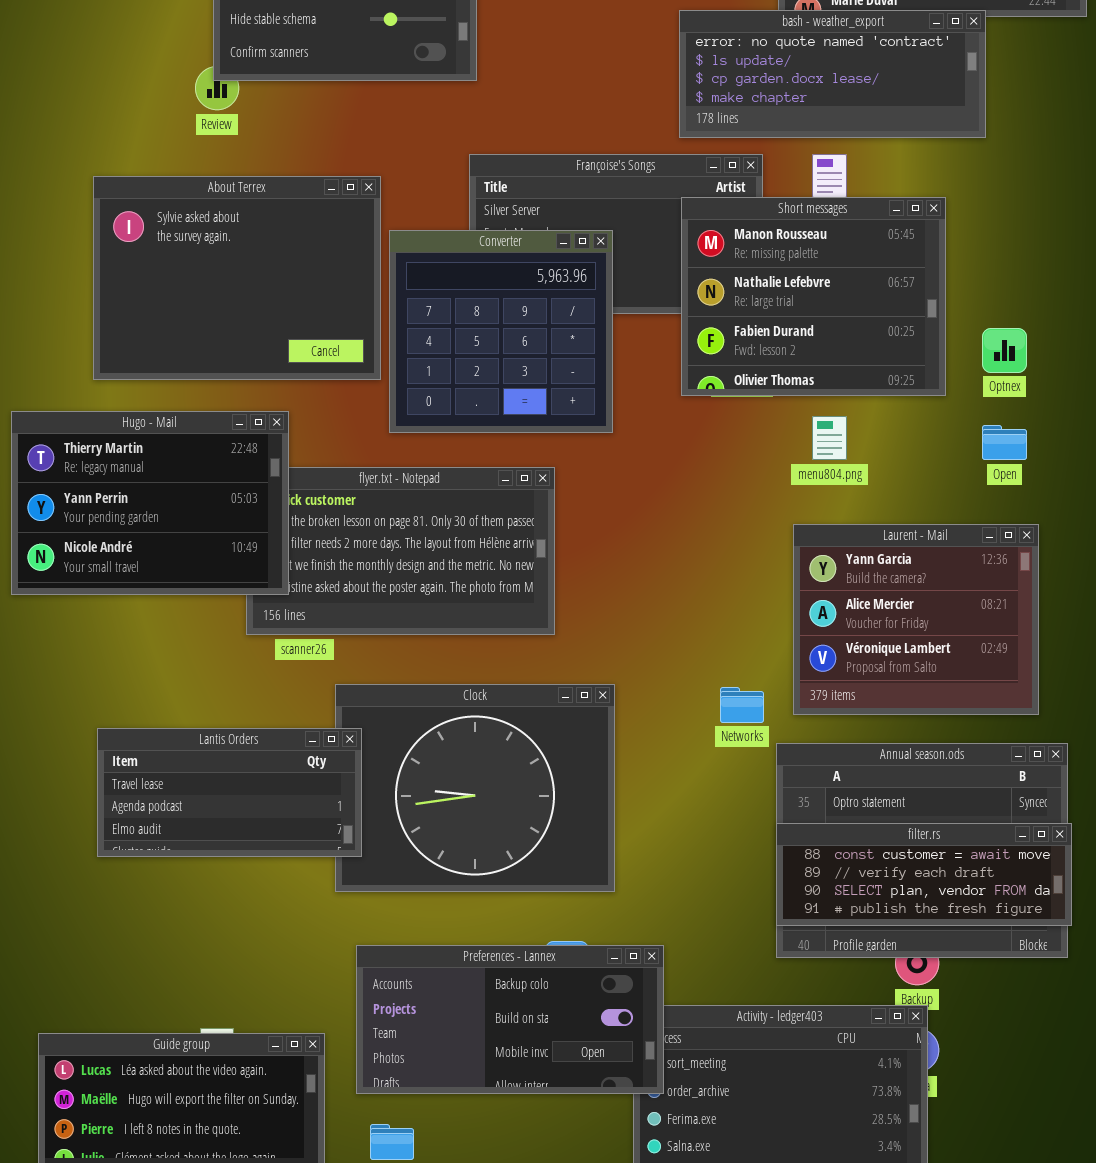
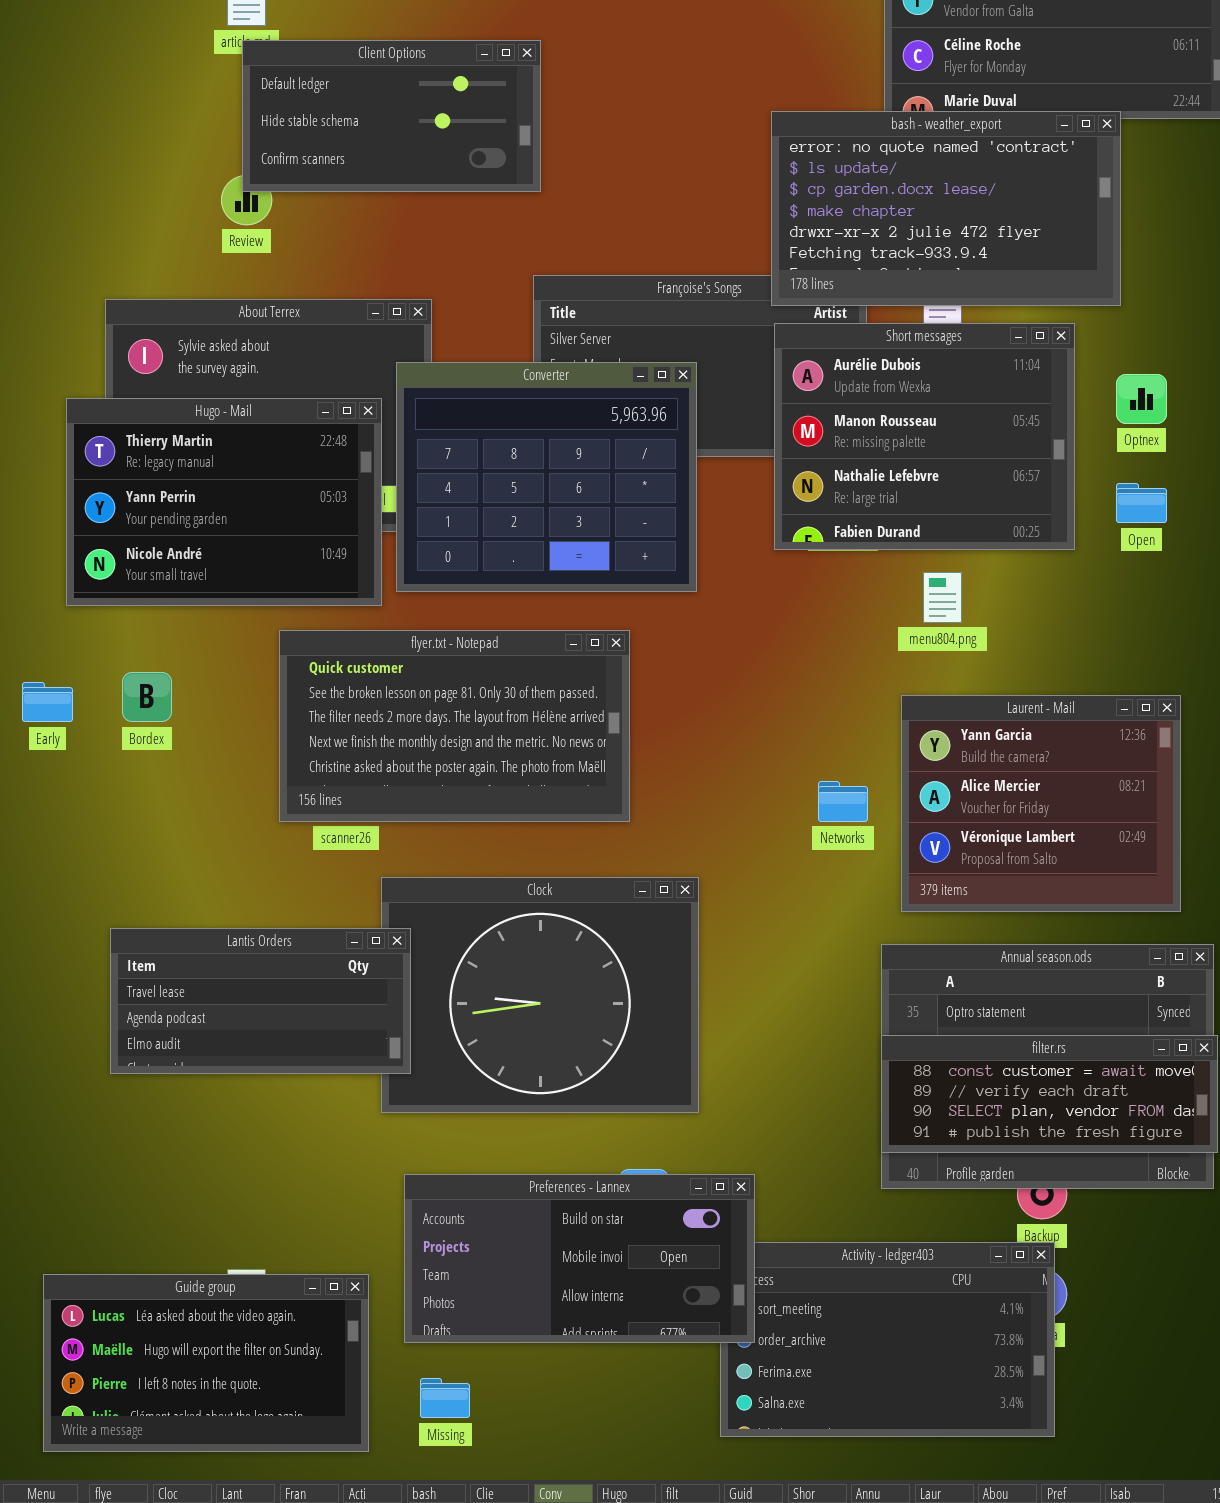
bash - weather_export: [679,10,986,138] -> [771,111,1121,306], resized
Short messages: [681,197,946,396] -> [774,323,1075,550], scrolled up 1 row
Converter: [389,230,613,433] -> [396,362,697,592], resized
Optnex: [982,328,1027,373] -> [1116,374,1167,424], moved
Hugo - Mail: [11,411,289,595] -> [66,398,382,606], moved
Open: [982,425,1027,460] -> [1116,483,1167,523], moved
Networks: [720,687,764,723] -> [818,781,868,822], moved
Preferences - Lannex: [356,945,664,1094] -> [404,1174,755,1343], scrolled down 1 row

